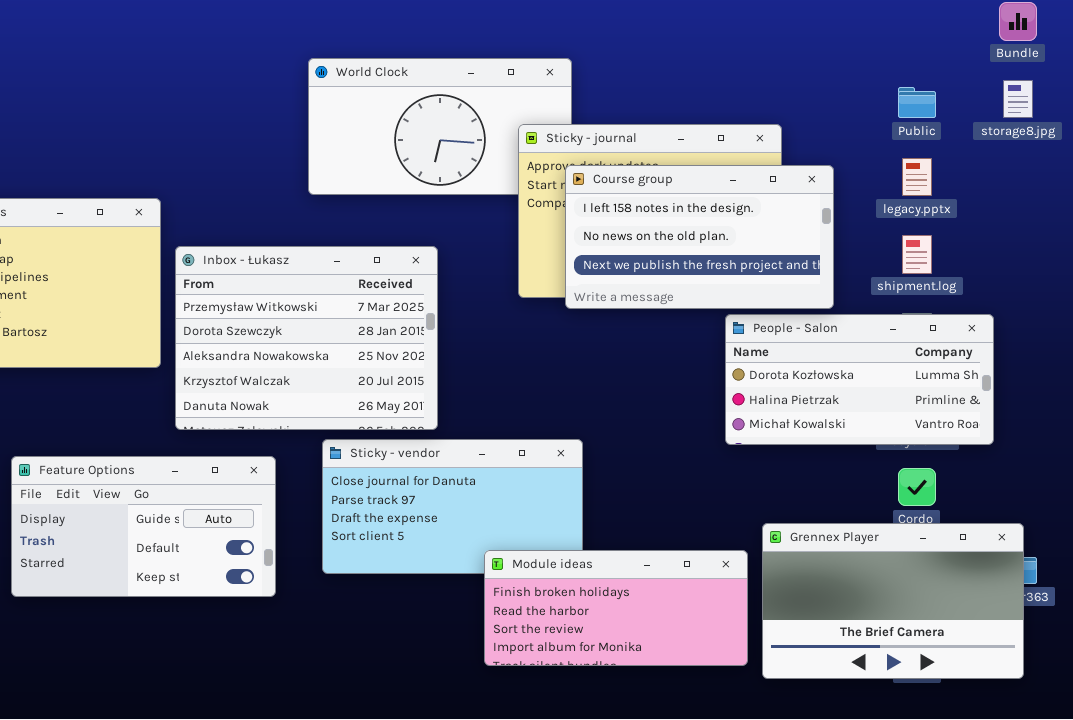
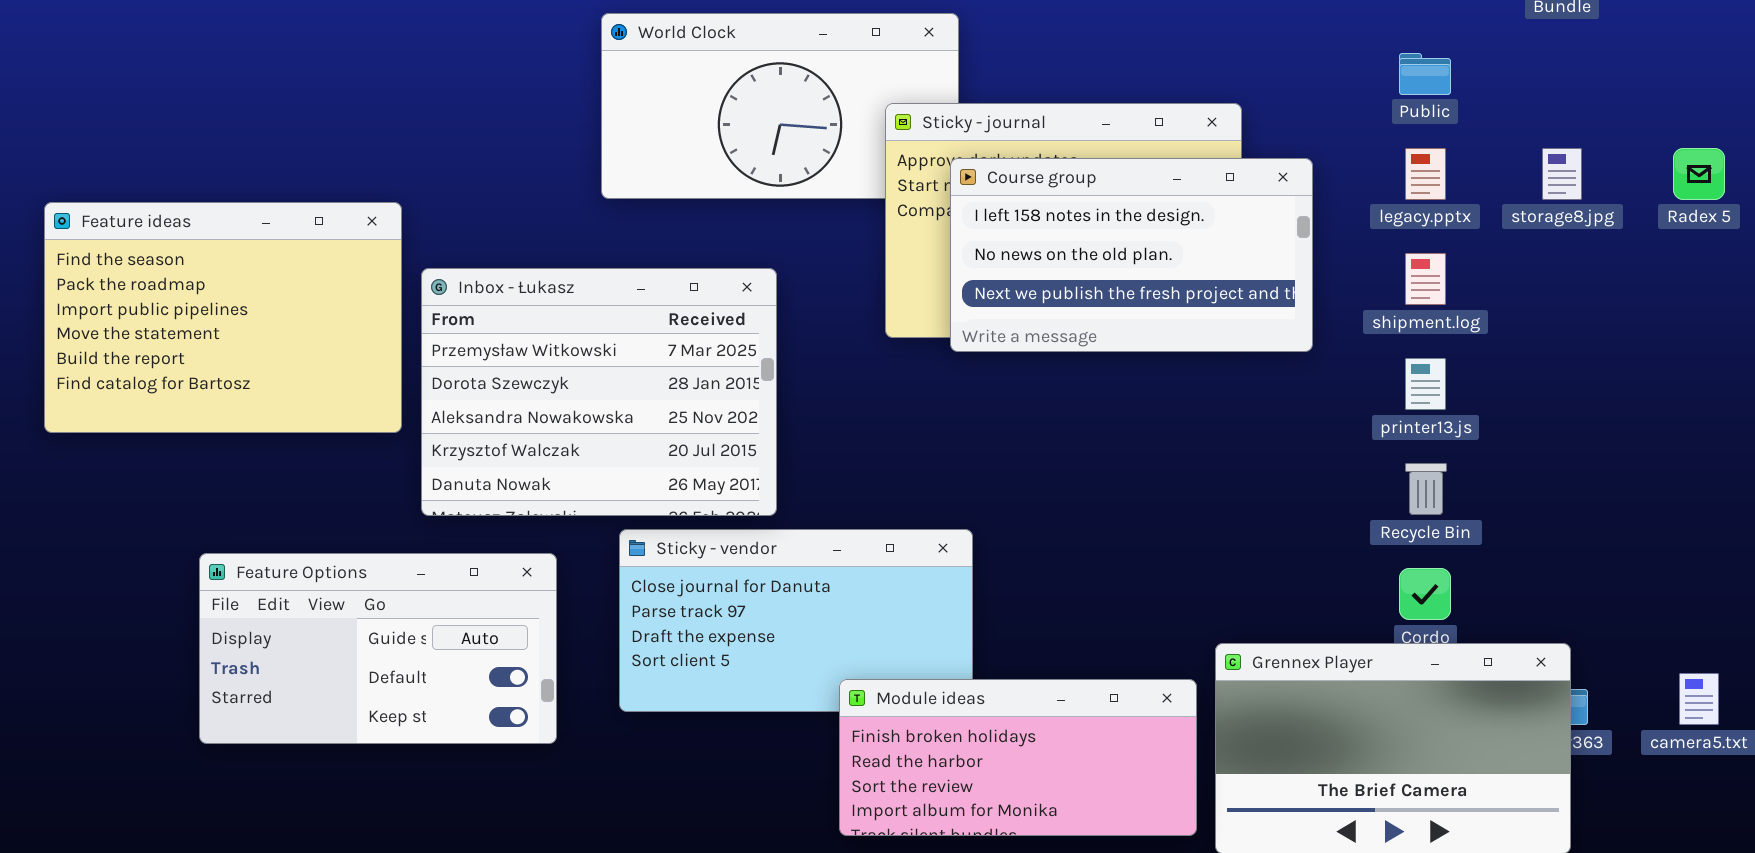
storage8.jpg: [1003,80,1033,118] -> [1542,148,1582,200], moved
People - Salon: [725,314,994,445] -> none, closed

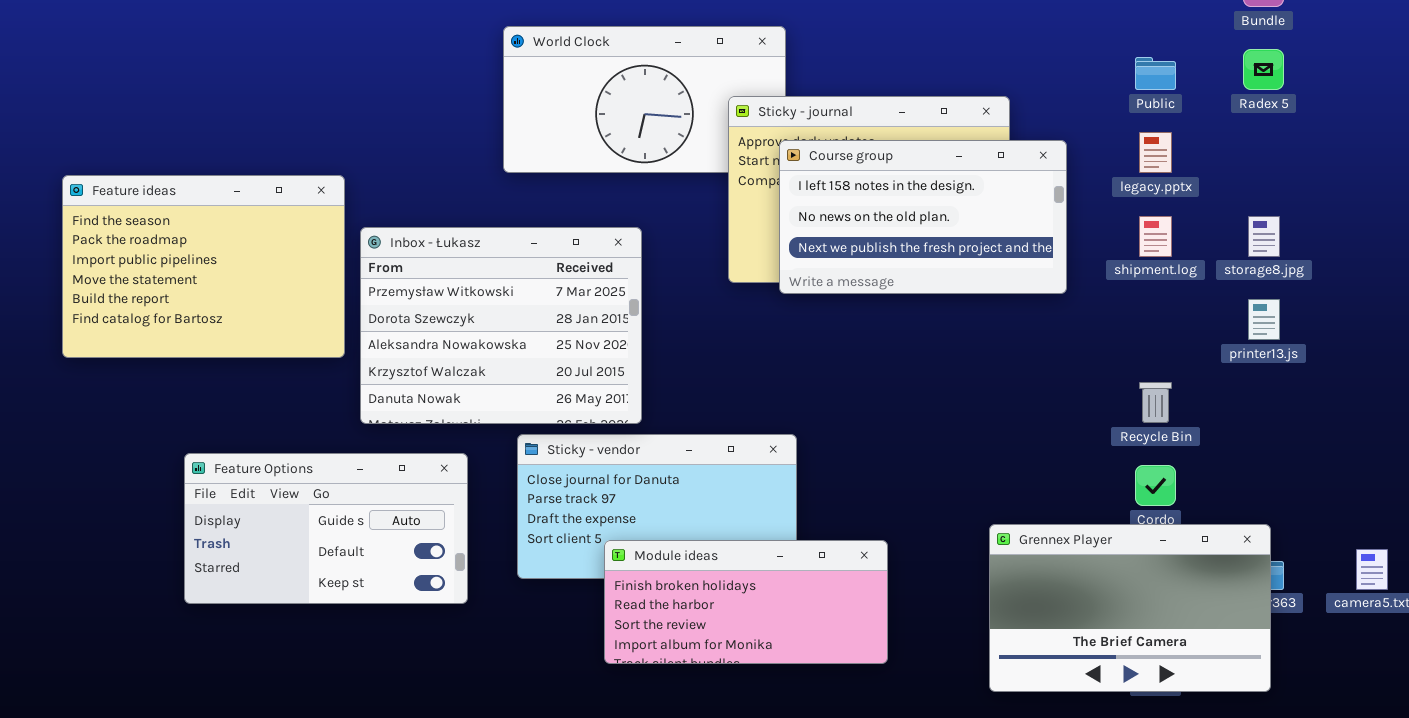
storage8.jpg: [1542,148,1582,200] -> [1248,216,1280,257], moved
Radex 5: [1673,148,1725,200] -> [1243,49,1284,90], moved
printer13.js: [1405,358,1446,410] -> [1248,299,1280,340], moved
Module ideas: [839,679,1197,836] -> [604,540,888,664], moved

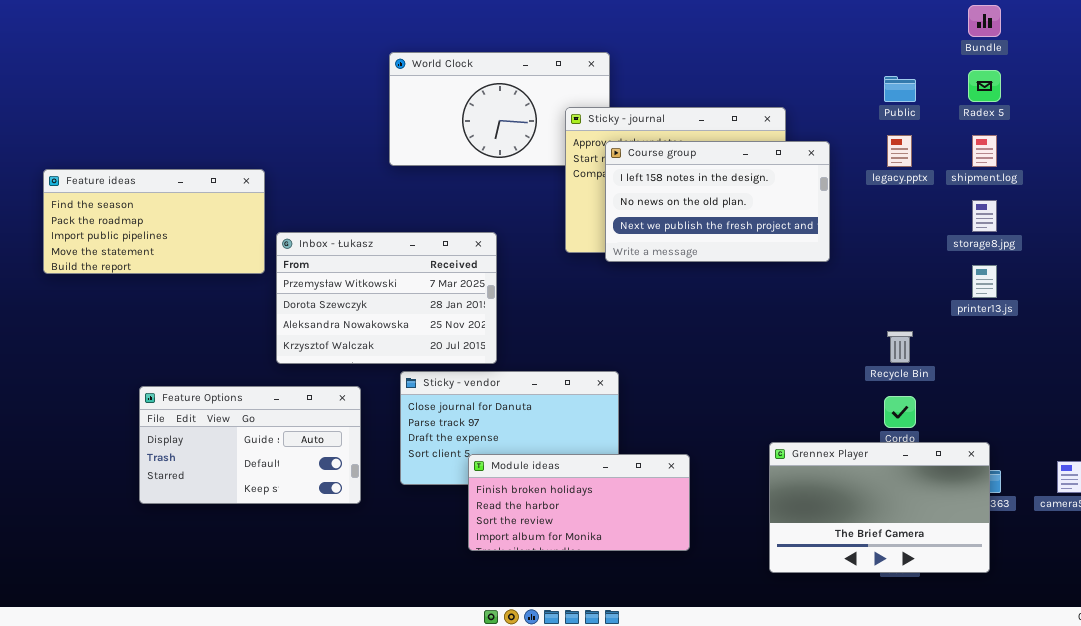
Feature ideas: [62,175,345,358] -> [43,169,265,274], resized
shipment.log: [1139,216,1172,257] -> [972,135,997,167], moved
Inbox - Łukasz: [360,227,642,424] -> [276,232,497,364], resized

